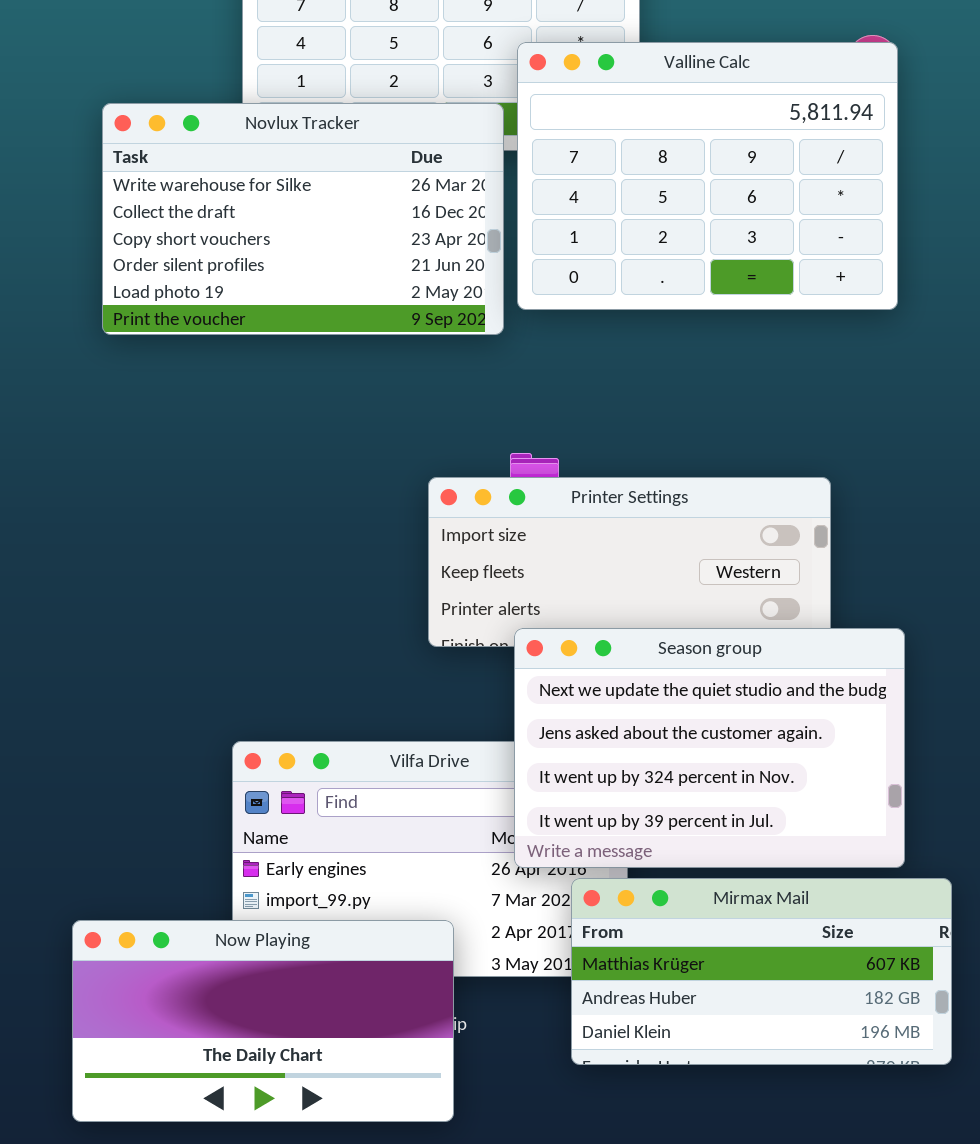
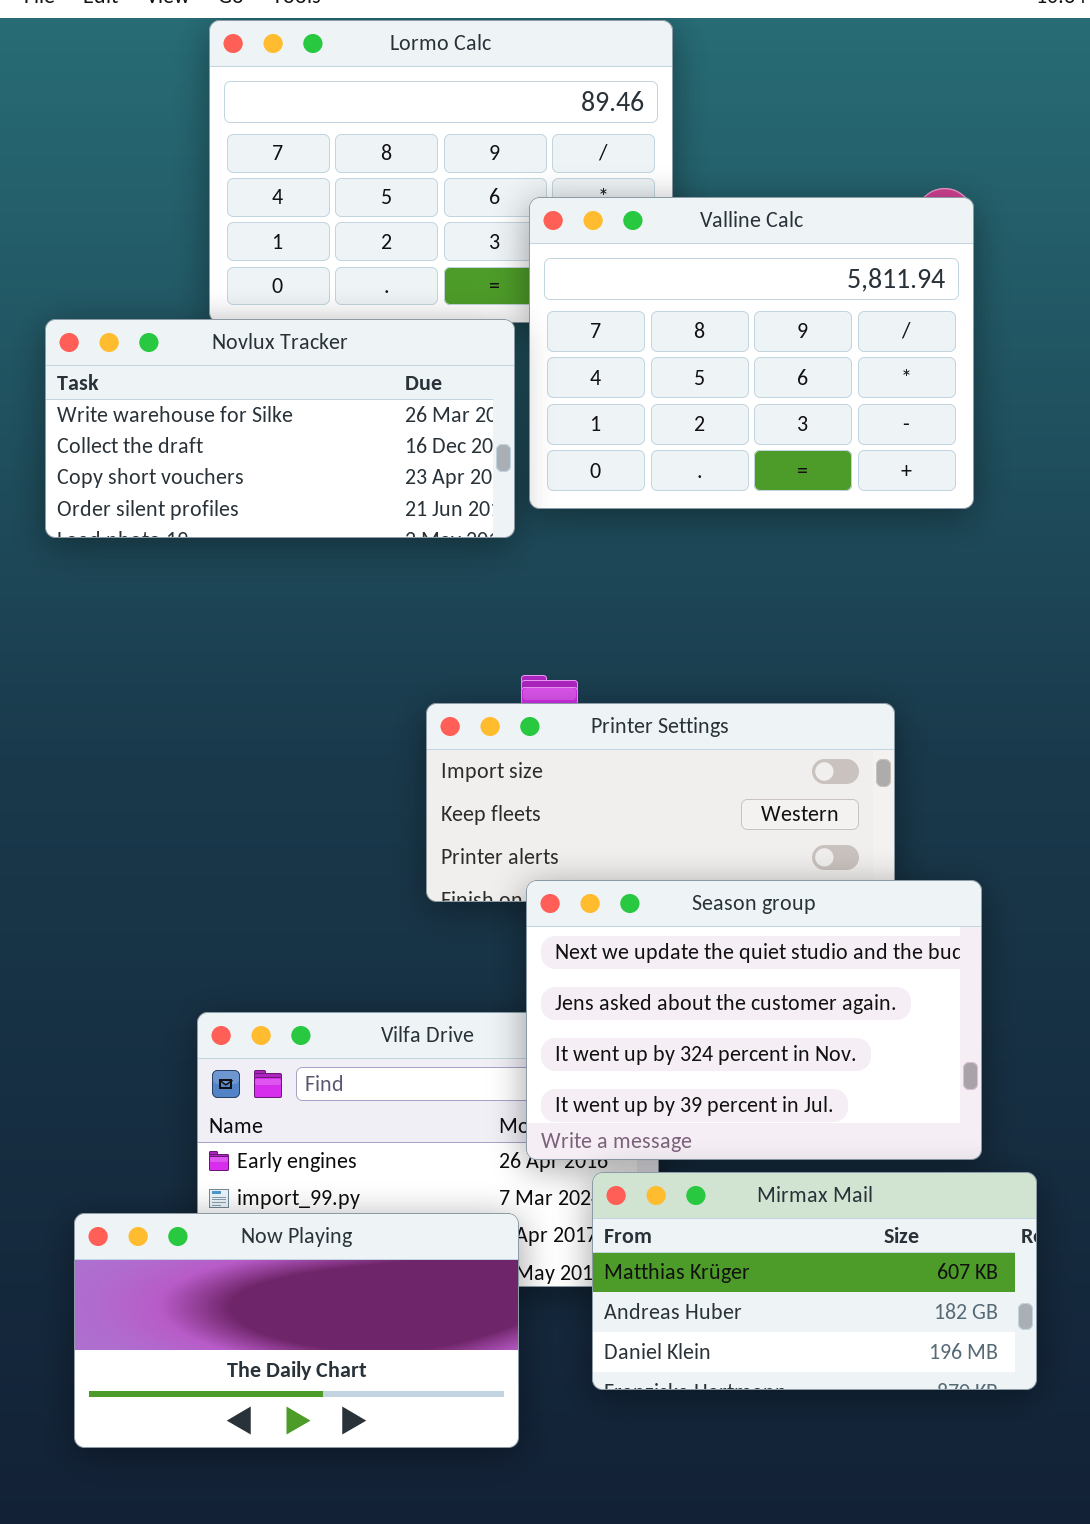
Novlux Tracker: [102,103,504,335] -> [45,319,515,538], resized
Now Playing: [72,920,454,1122] -> [74,1213,519,1448], moved

